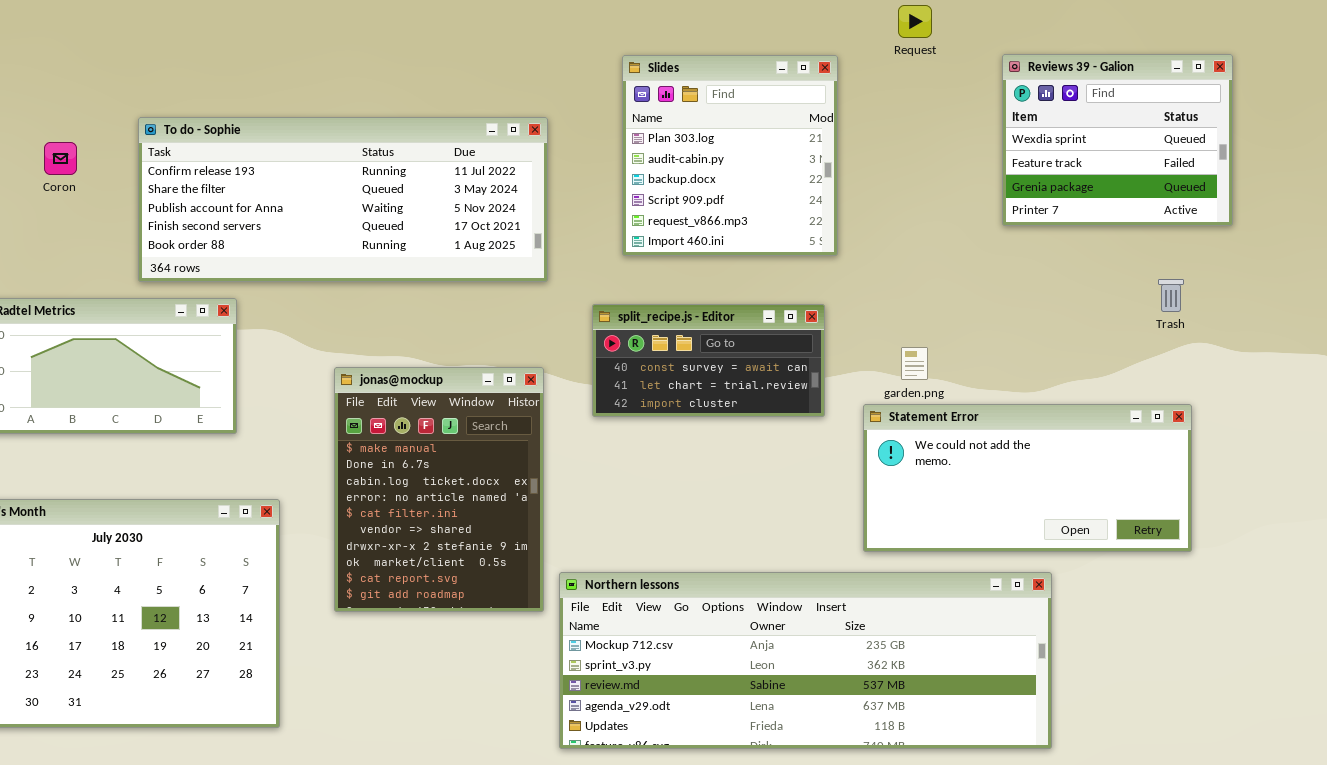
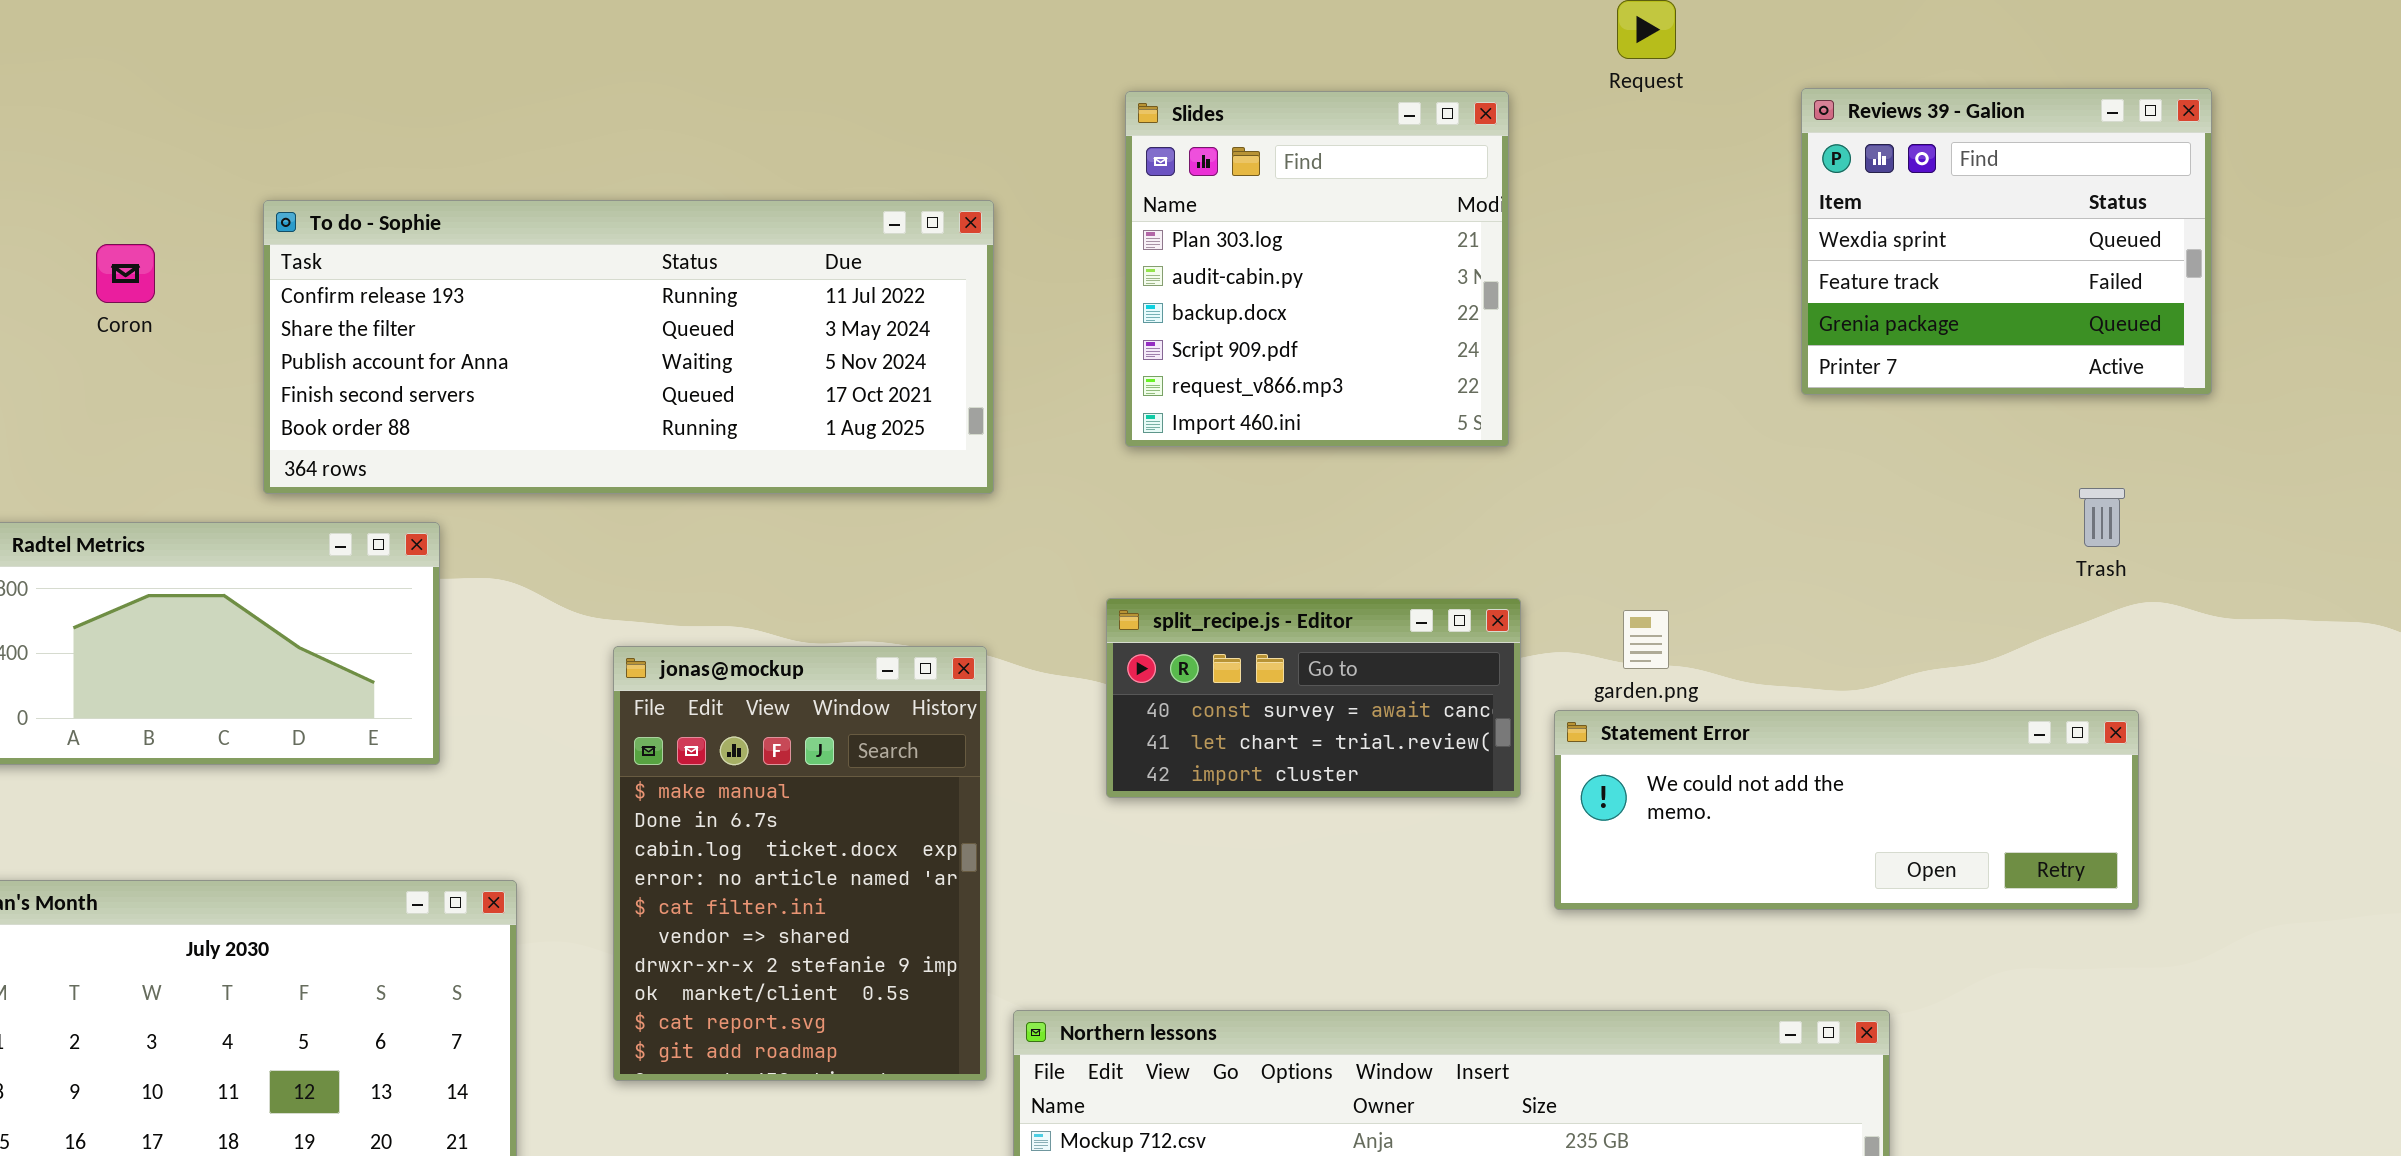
split_recipe.js - Editor: [592,304,825,417] -> [1106,598,1521,798], moved
Statement Error: [863,404,1192,552] -> [1554,710,2139,910], resized

